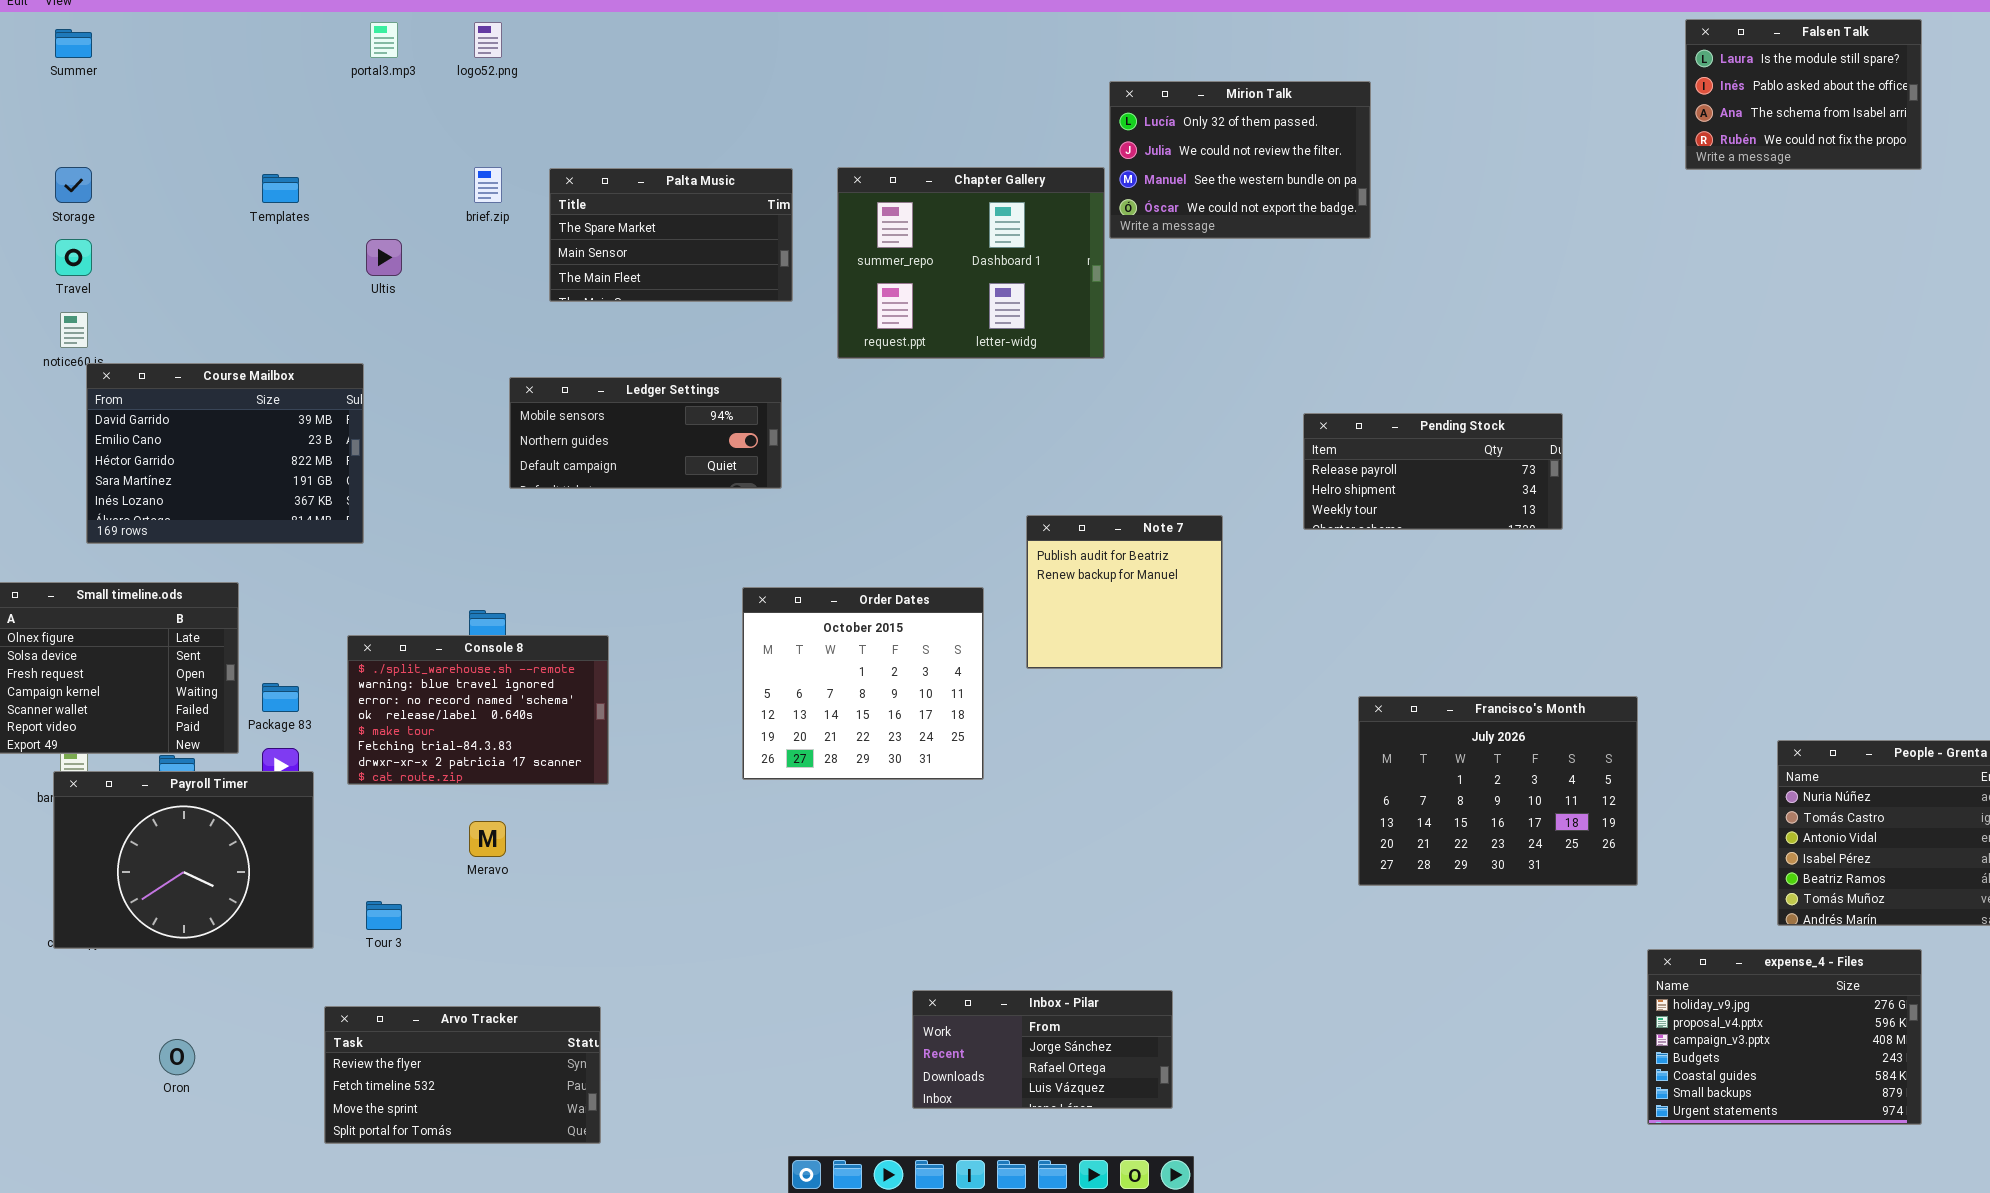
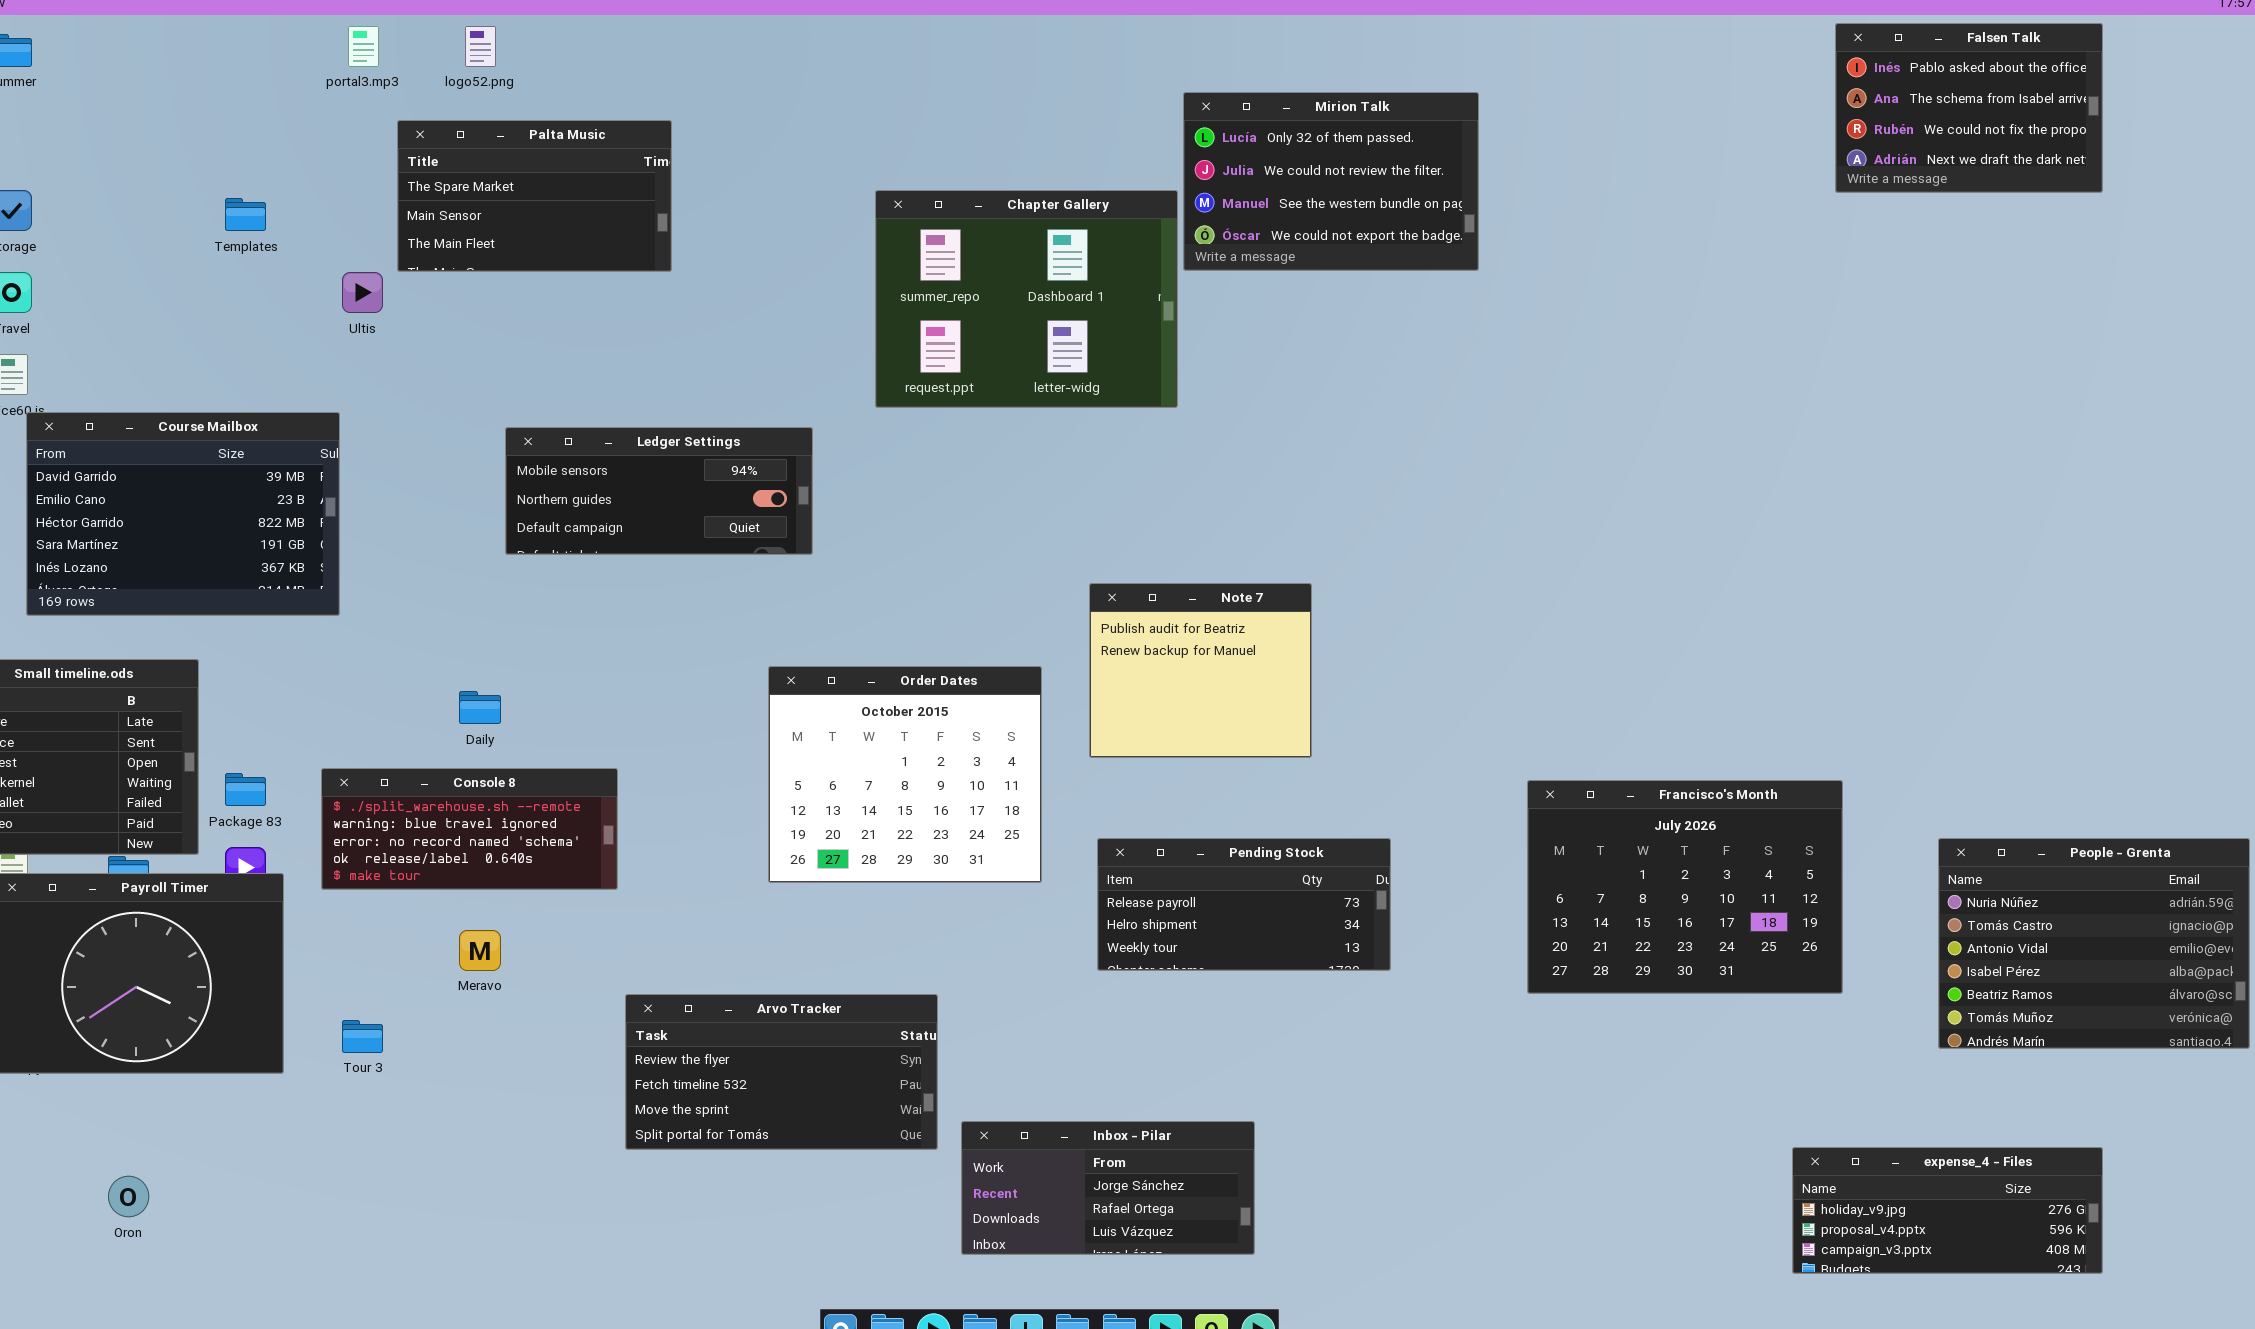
Falsen Talk: [1685,19,1922,170] -> [1835,23,2103,193], scrolled down 1 row
Palta Music: [549,168,793,302] -> [397,120,672,272], moved
Pending Stock: [1303,413,1563,530] -> [1097,838,1391,971], moved
Console 8: [347,635,609,785] -> [321,768,618,890], resized
Francisco's Month: [1358,696,1638,886] -> [1527,780,1843,994], moved
expense_4 - Files: [1647,949,1922,1125] -> [1792,1147,2103,1274], resized
Arvo Tracker: [324,1006,601,1144] -> [625,994,938,1150], moved

